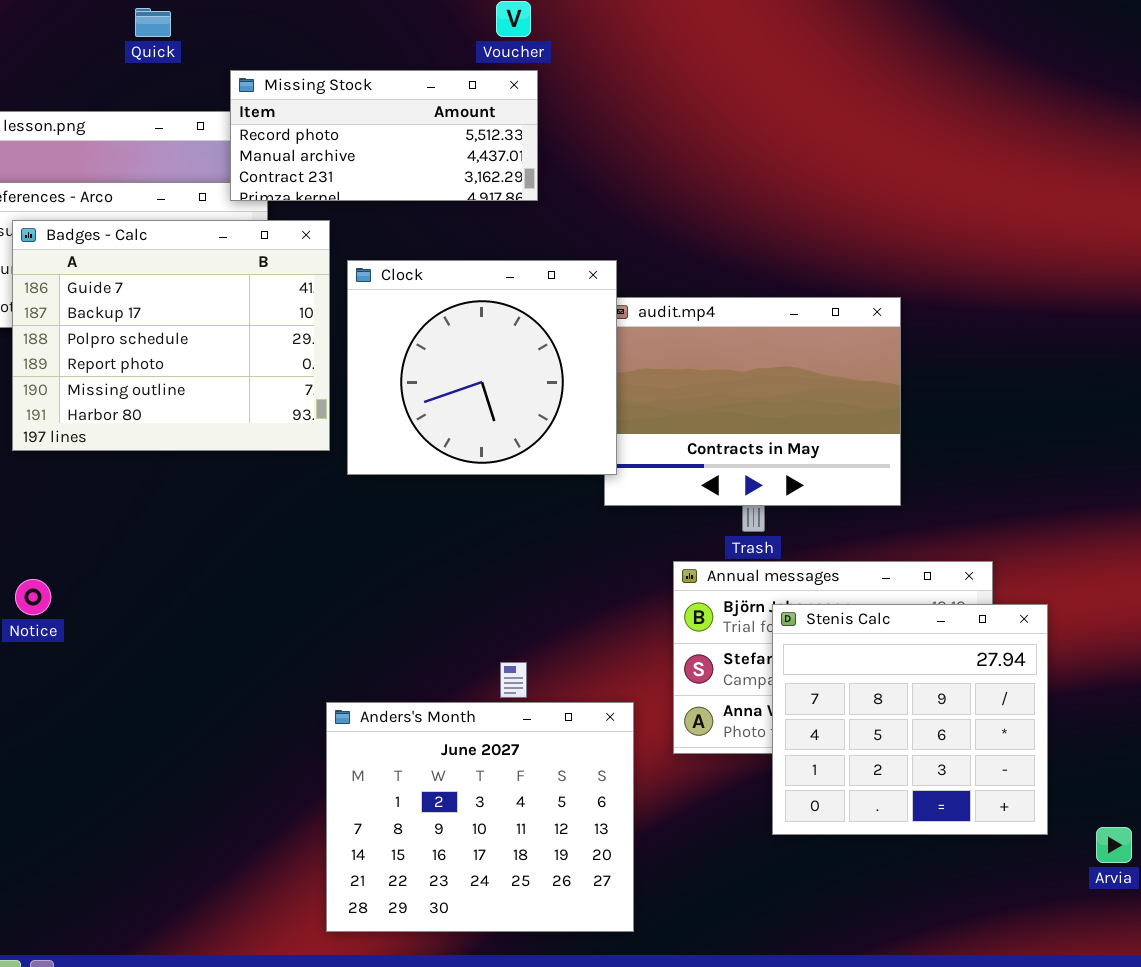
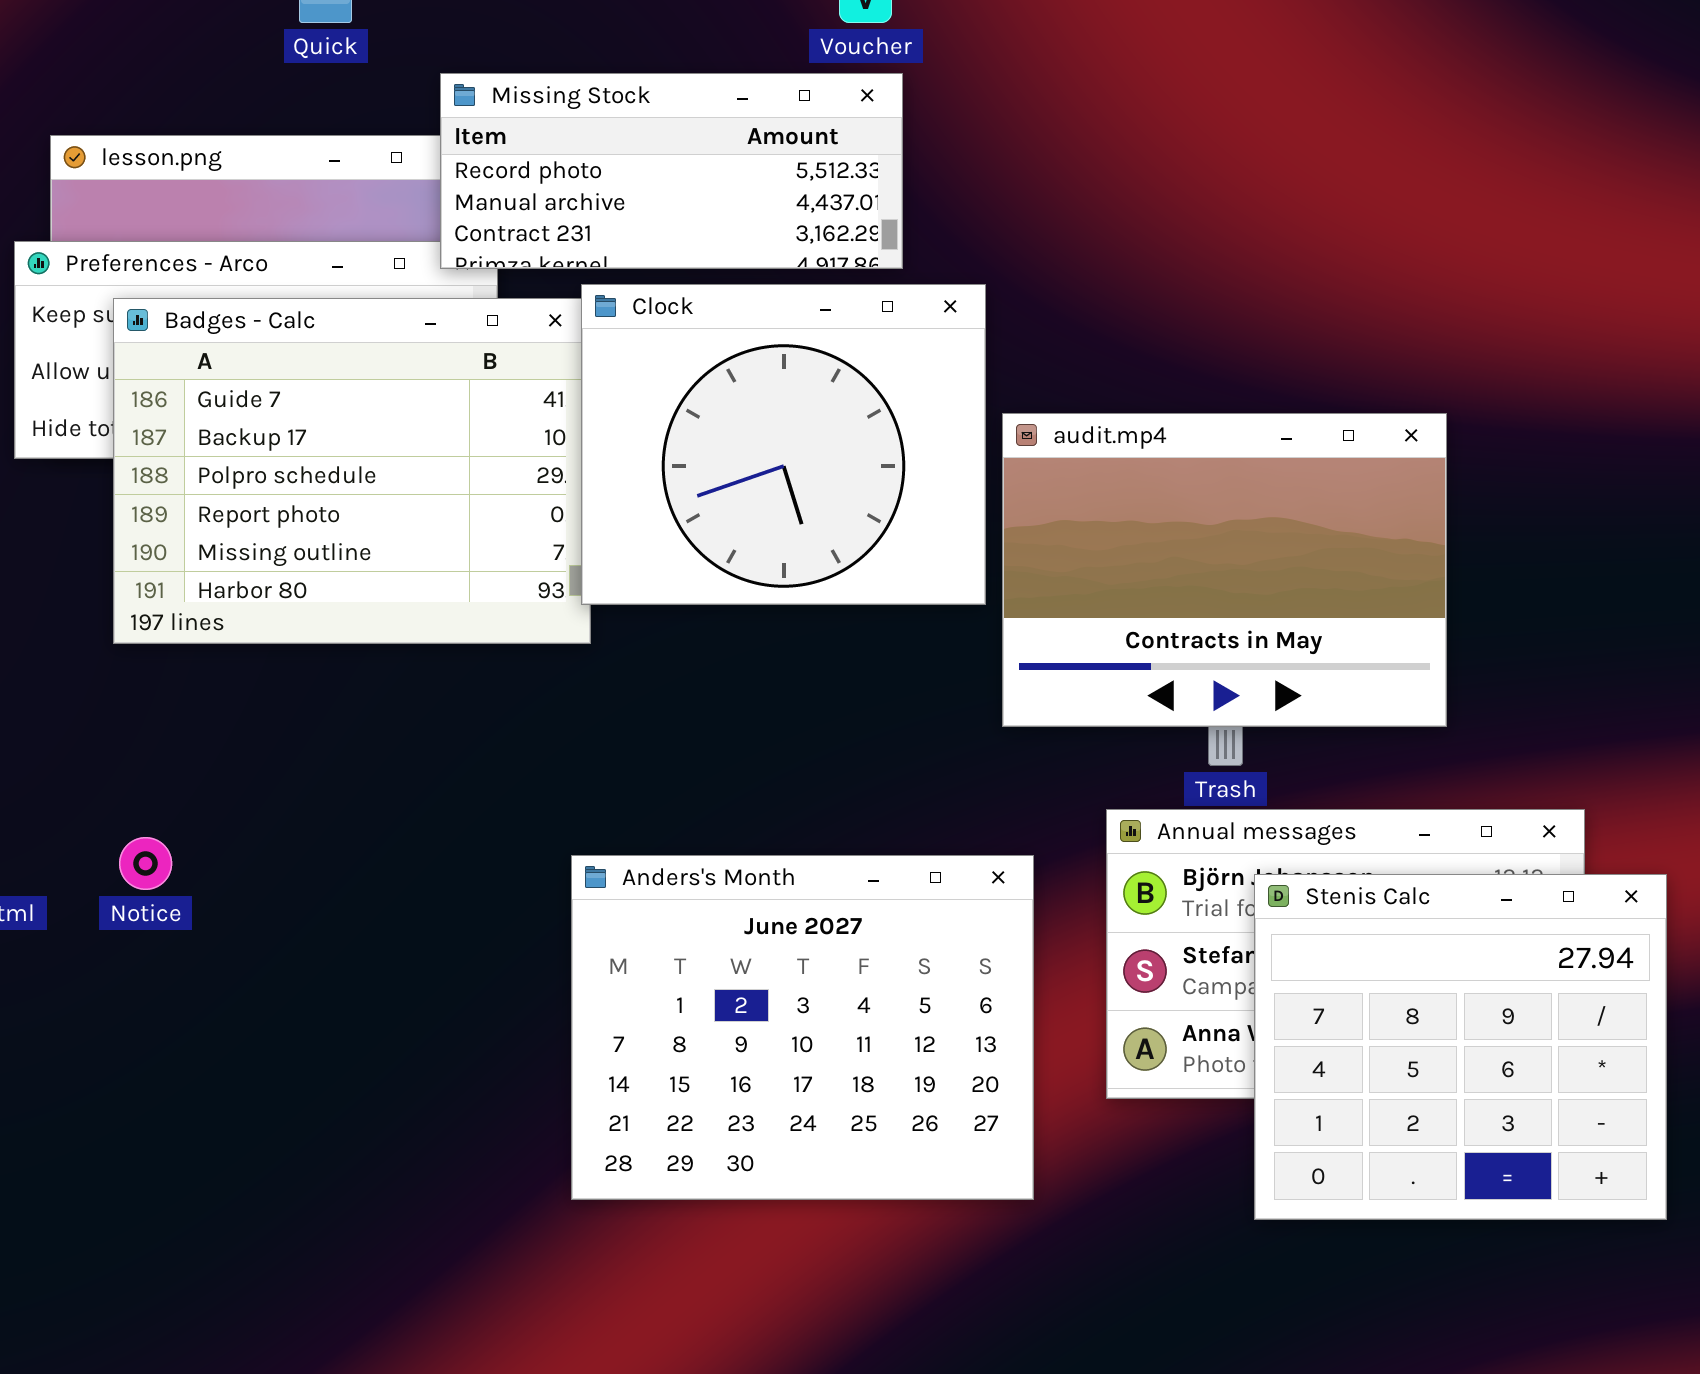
Clock: [347,260,617,475] -> [581,284,986,605], moved
Anders's Month: [326,702,634,932] -> [571,855,1034,1200], moved

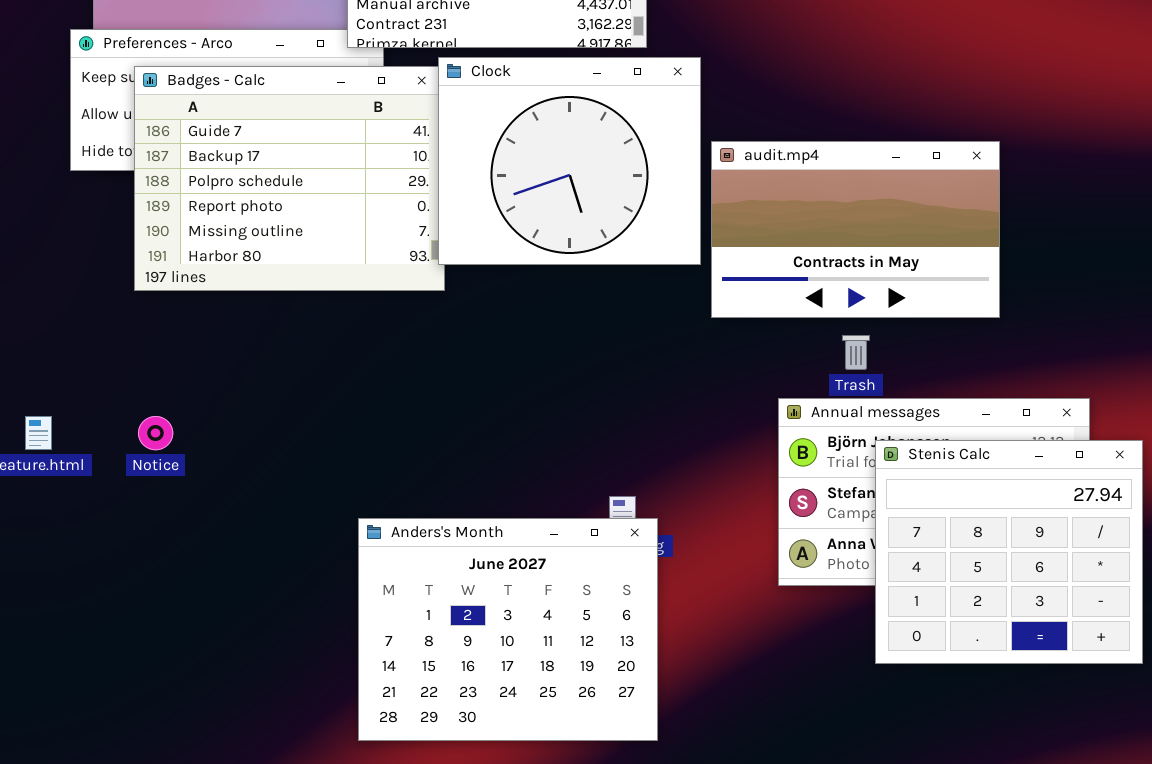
audit.mp4: [1002,413,1447,727] -> [711,141,1000,318], resized
Anders's Month: [571,855,1034,1200] -> [358,518,658,741], moved

